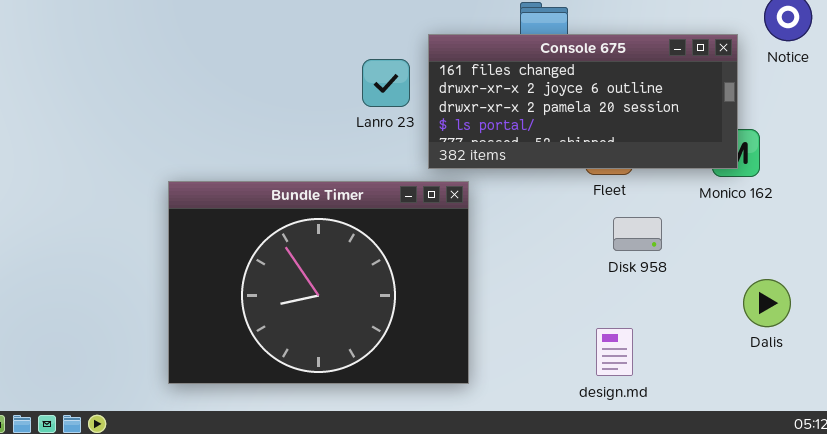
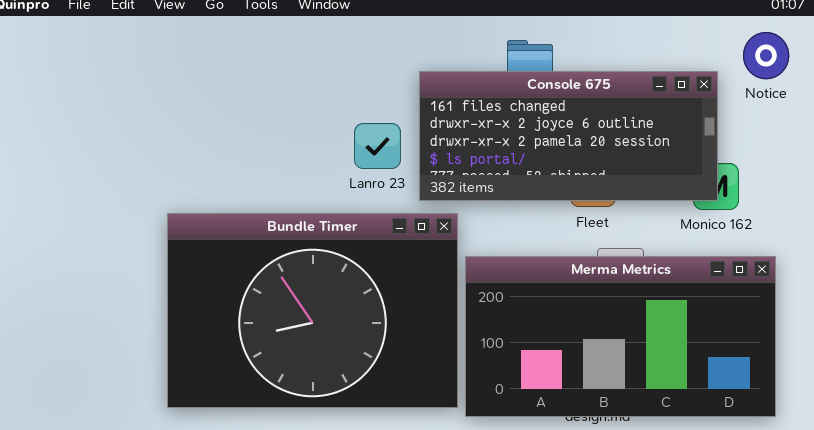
Lanro 23: [362,59,410,107] -> [354,123,401,169], moved
Merma Metrics: none -> [465,256,776,417], opened

